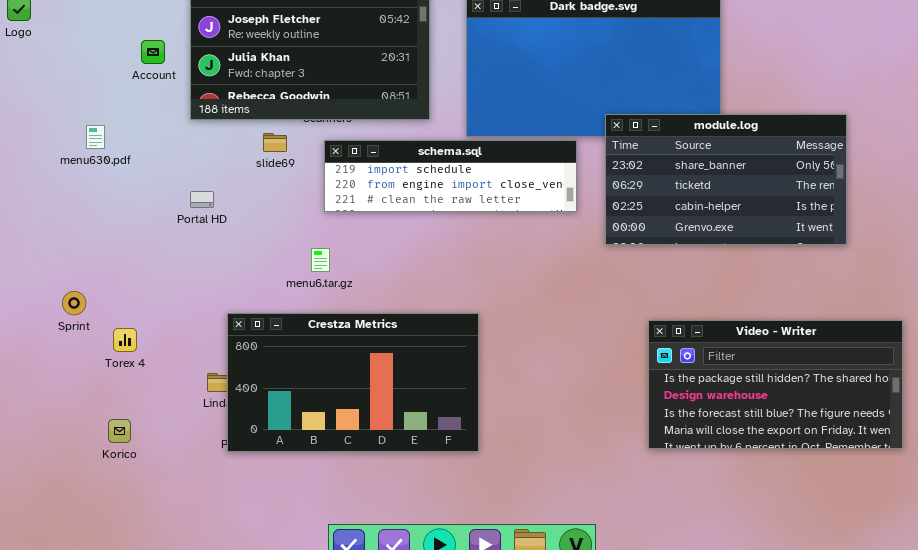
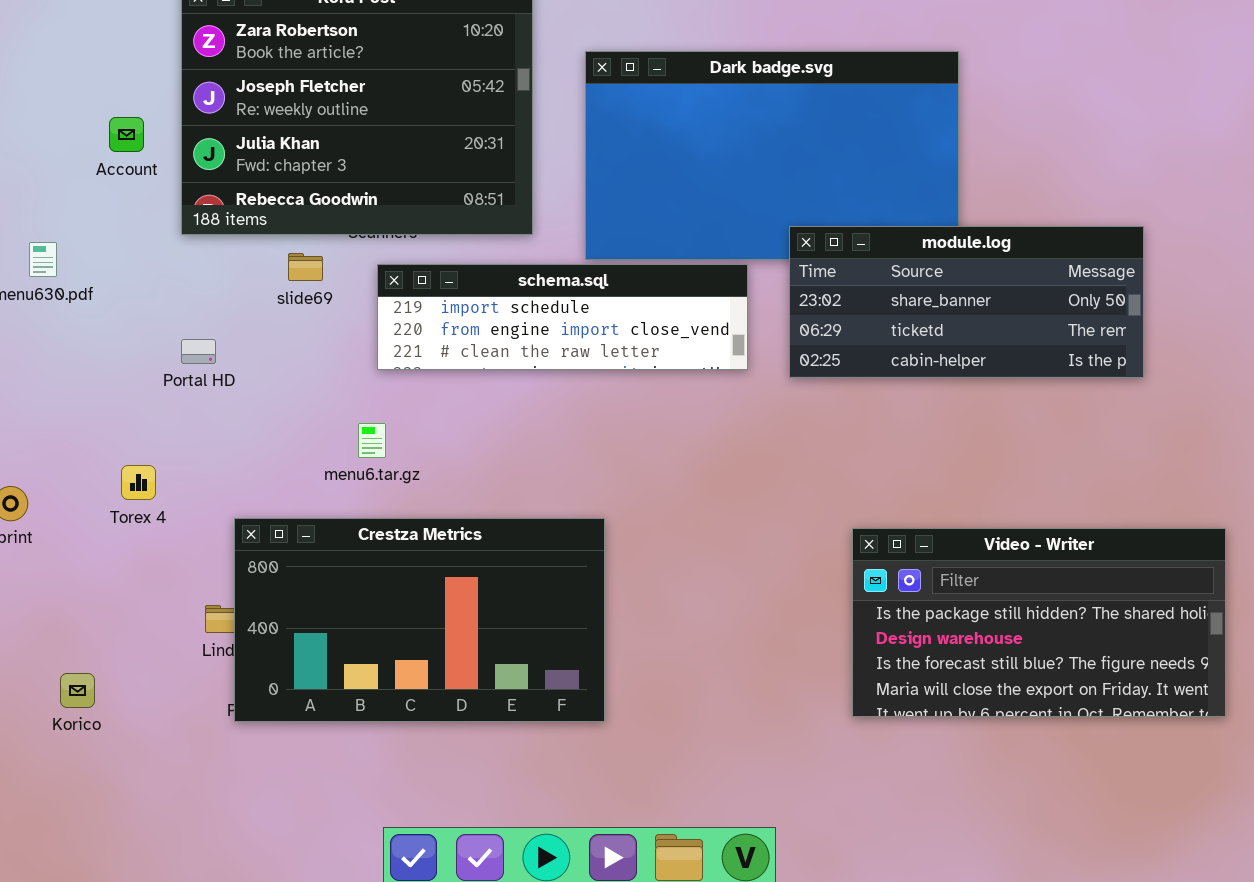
module.log: [605,114,847,245] -> [789,226,1144,378], resized
Torex 4: [113,328,137,352] -> [121,465,156,500], moved

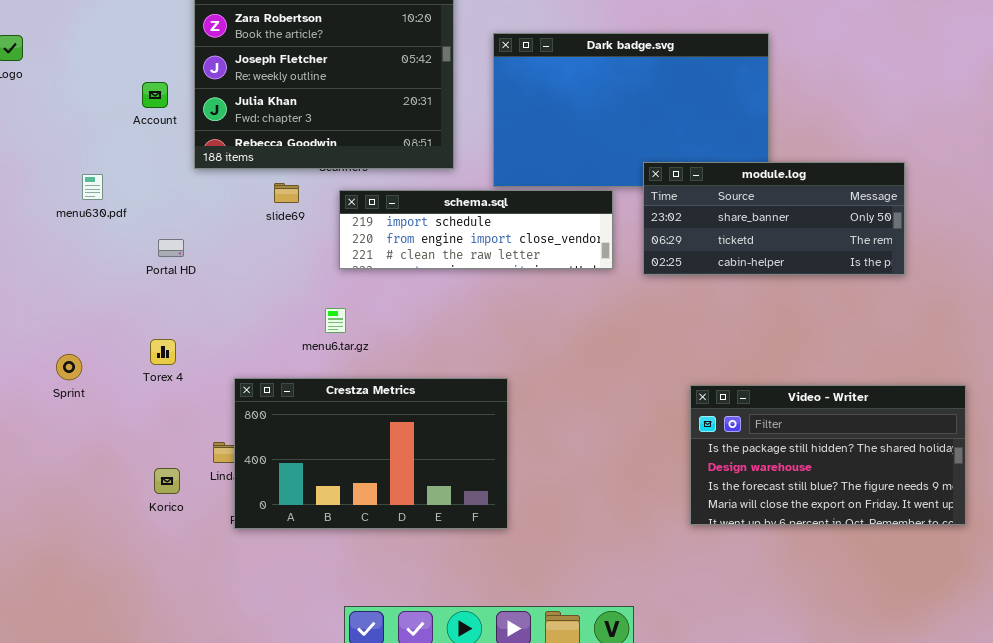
Portal HD: [181,339,216,364] -> [158,239,184,257], moved
Korico: [60,673,95,708] -> [154,468,180,494], moved

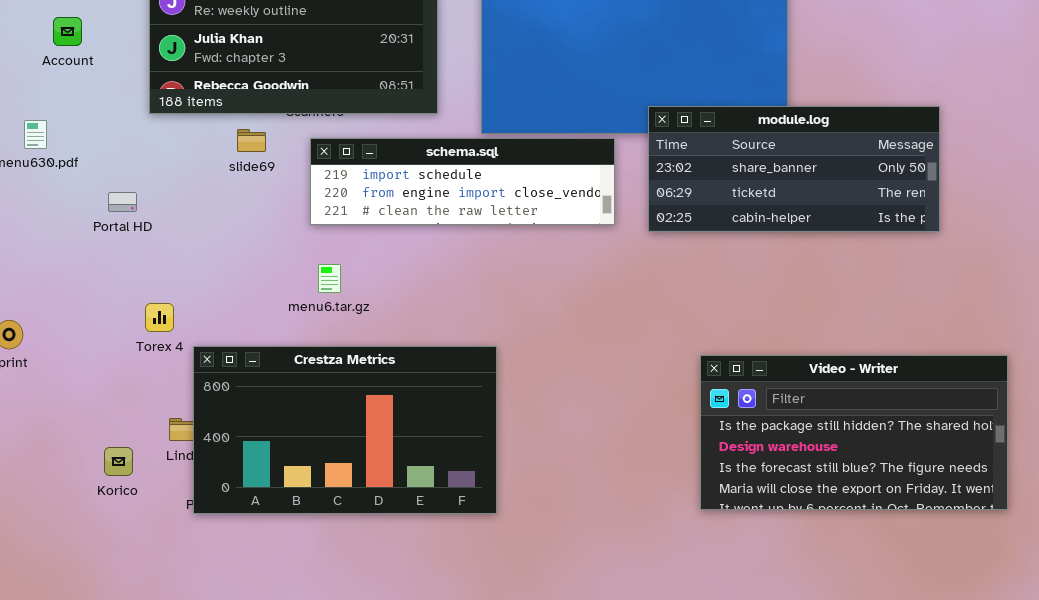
Account: [142,82,168,108] -> [53,17,82,46], moved
menu6.tar.gz: [325,308,346,333] -> [318,264,341,293], moved
Torex 4: [150,339,176,365] -> [145,303,174,332], moved

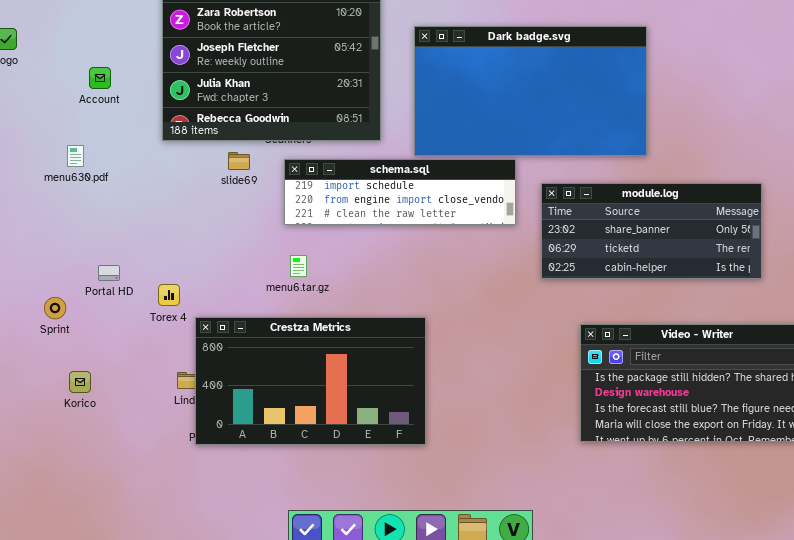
module.log: [648,106,940,232] -> [541,183,762,279], moved
Portal HD: [108,192,137,212] -> [98,265,120,281], moved
Korico: [104,447,133,476] -> [69,371,91,393], moved

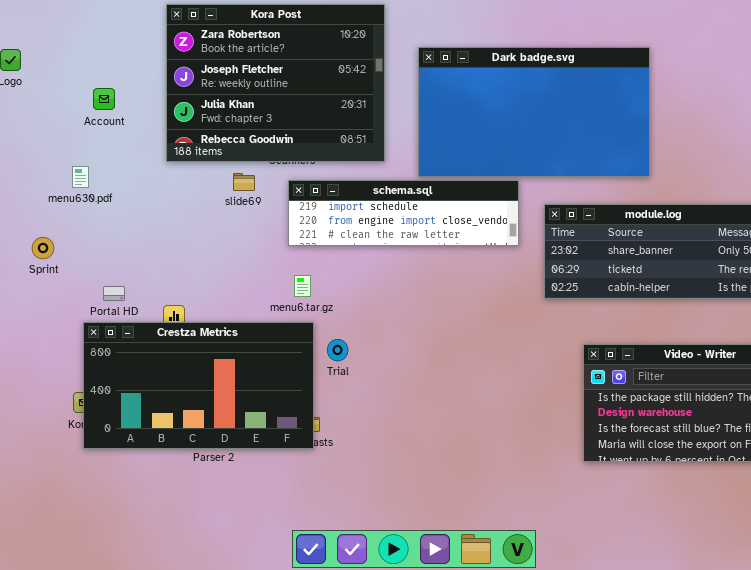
Sprint: [44,297,66,319] -> [32,237,54,259], moved
Crestza Metrics: [195,317,426,445] -> [83,322,314,449], moved

